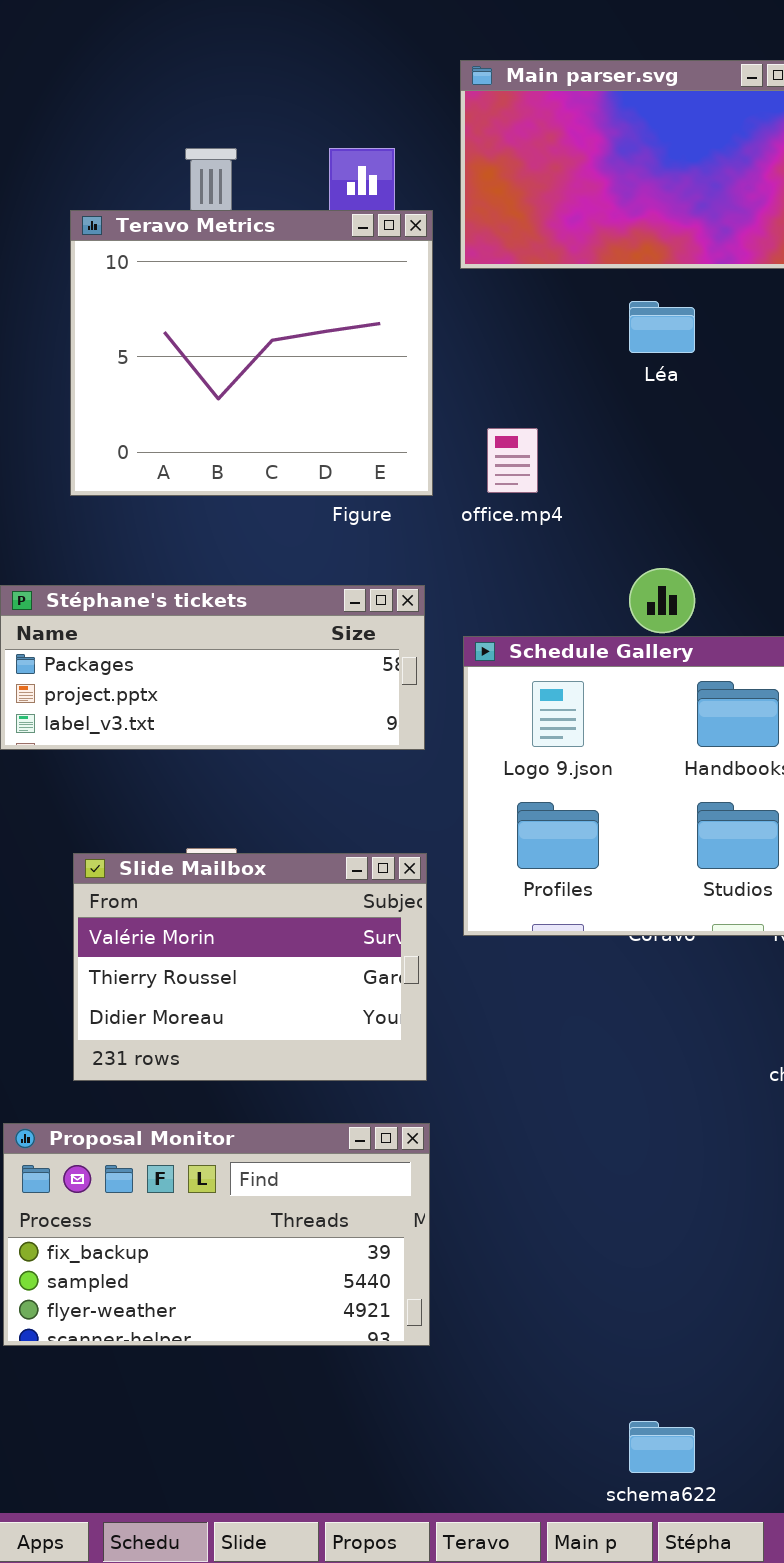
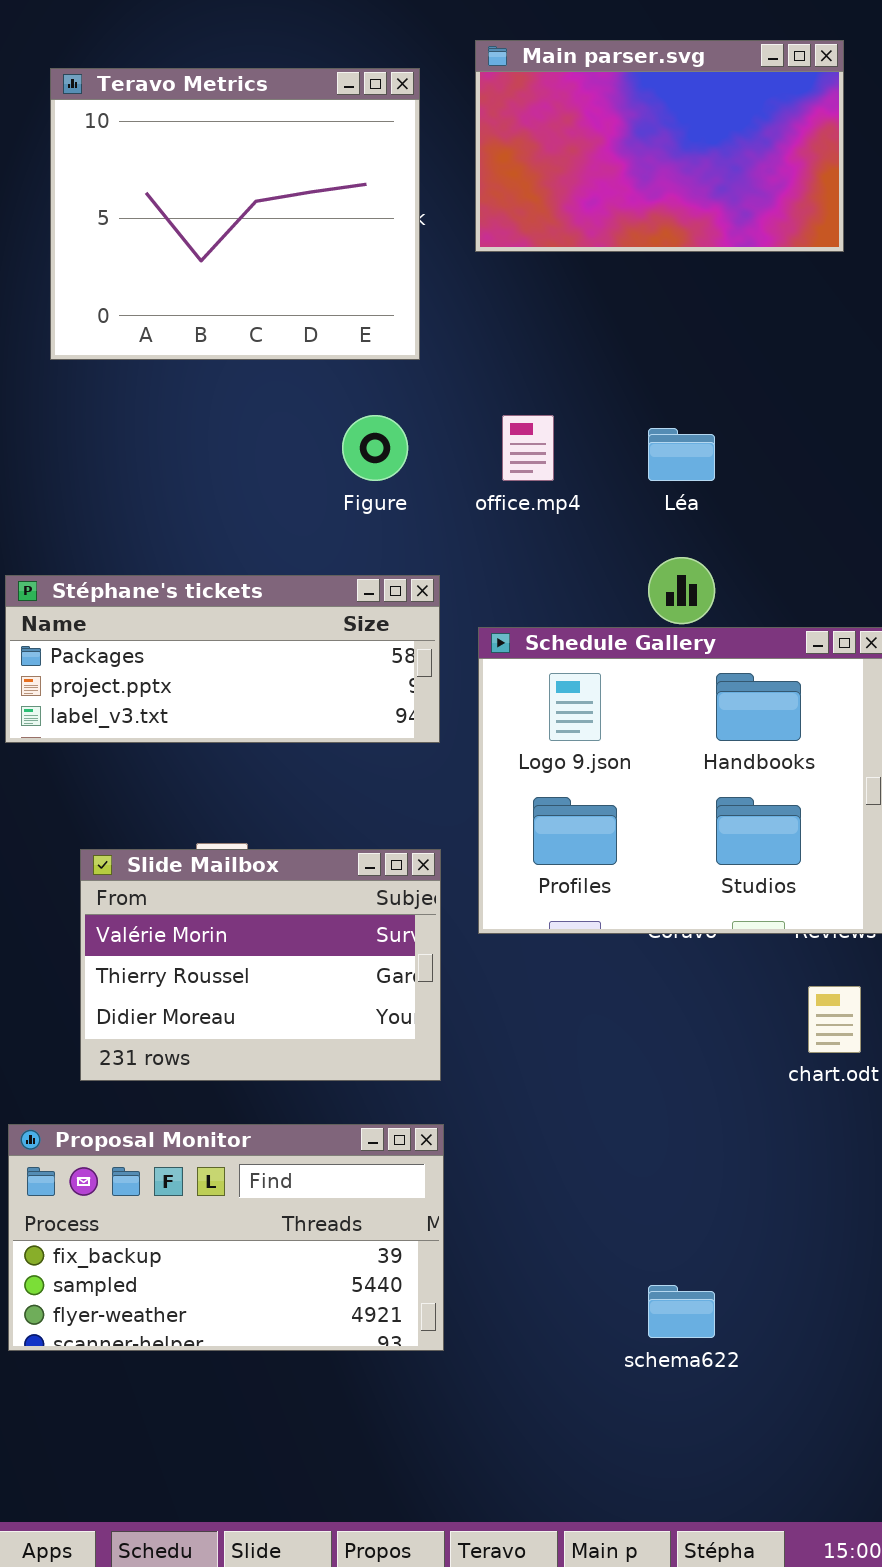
Teravo Metrics: [70,210,433,496] -> [50,68,420,360], moved
Léa: [629,301,695,353] -> [648,428,715,481], moved
schema622: [629,1421,695,1473] -> [648,1285,715,1338], moved

